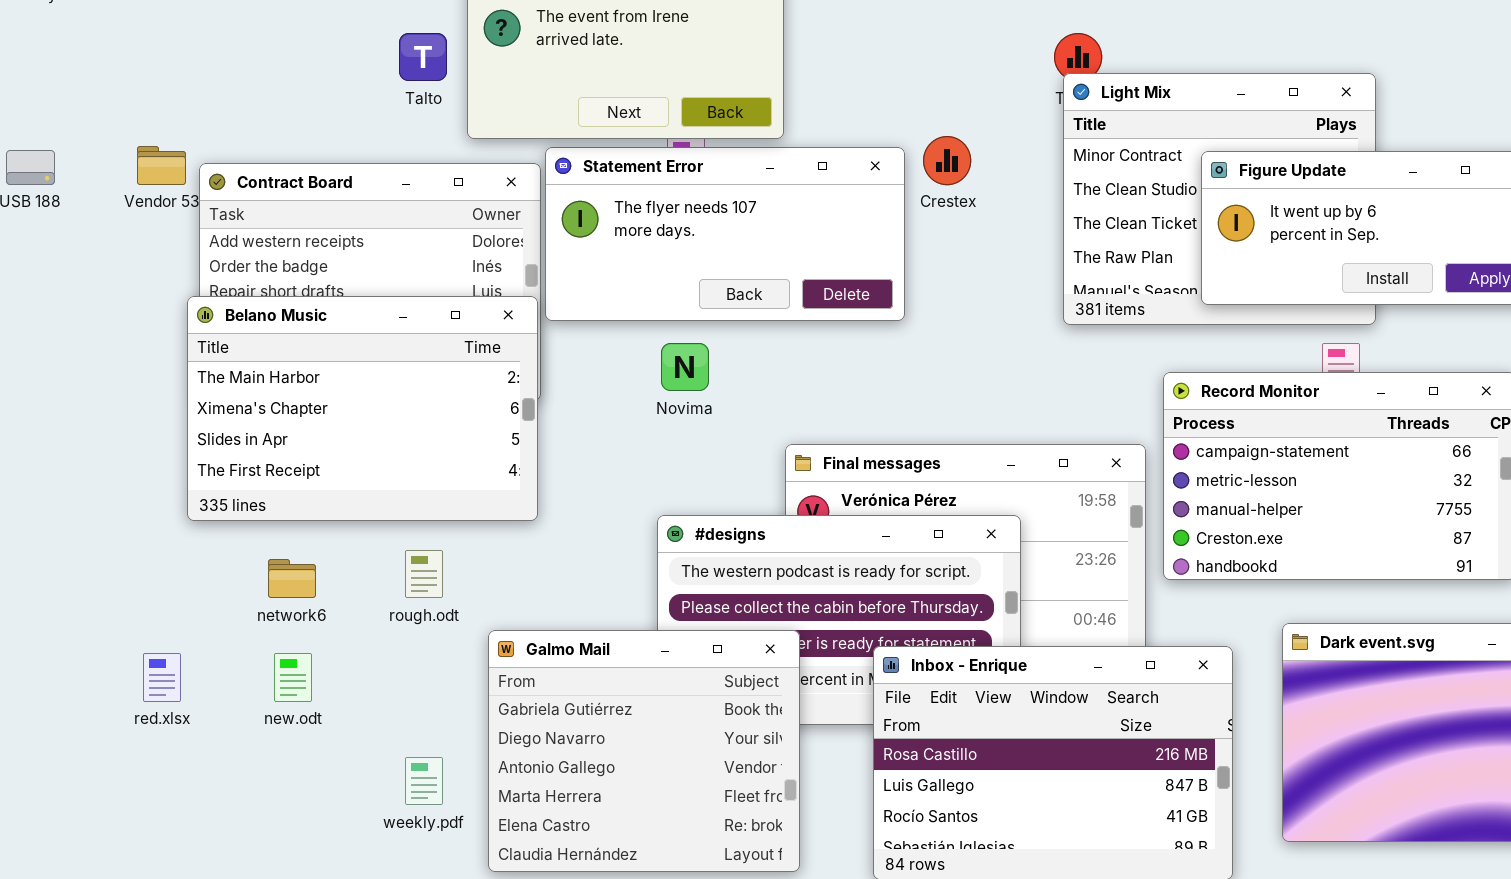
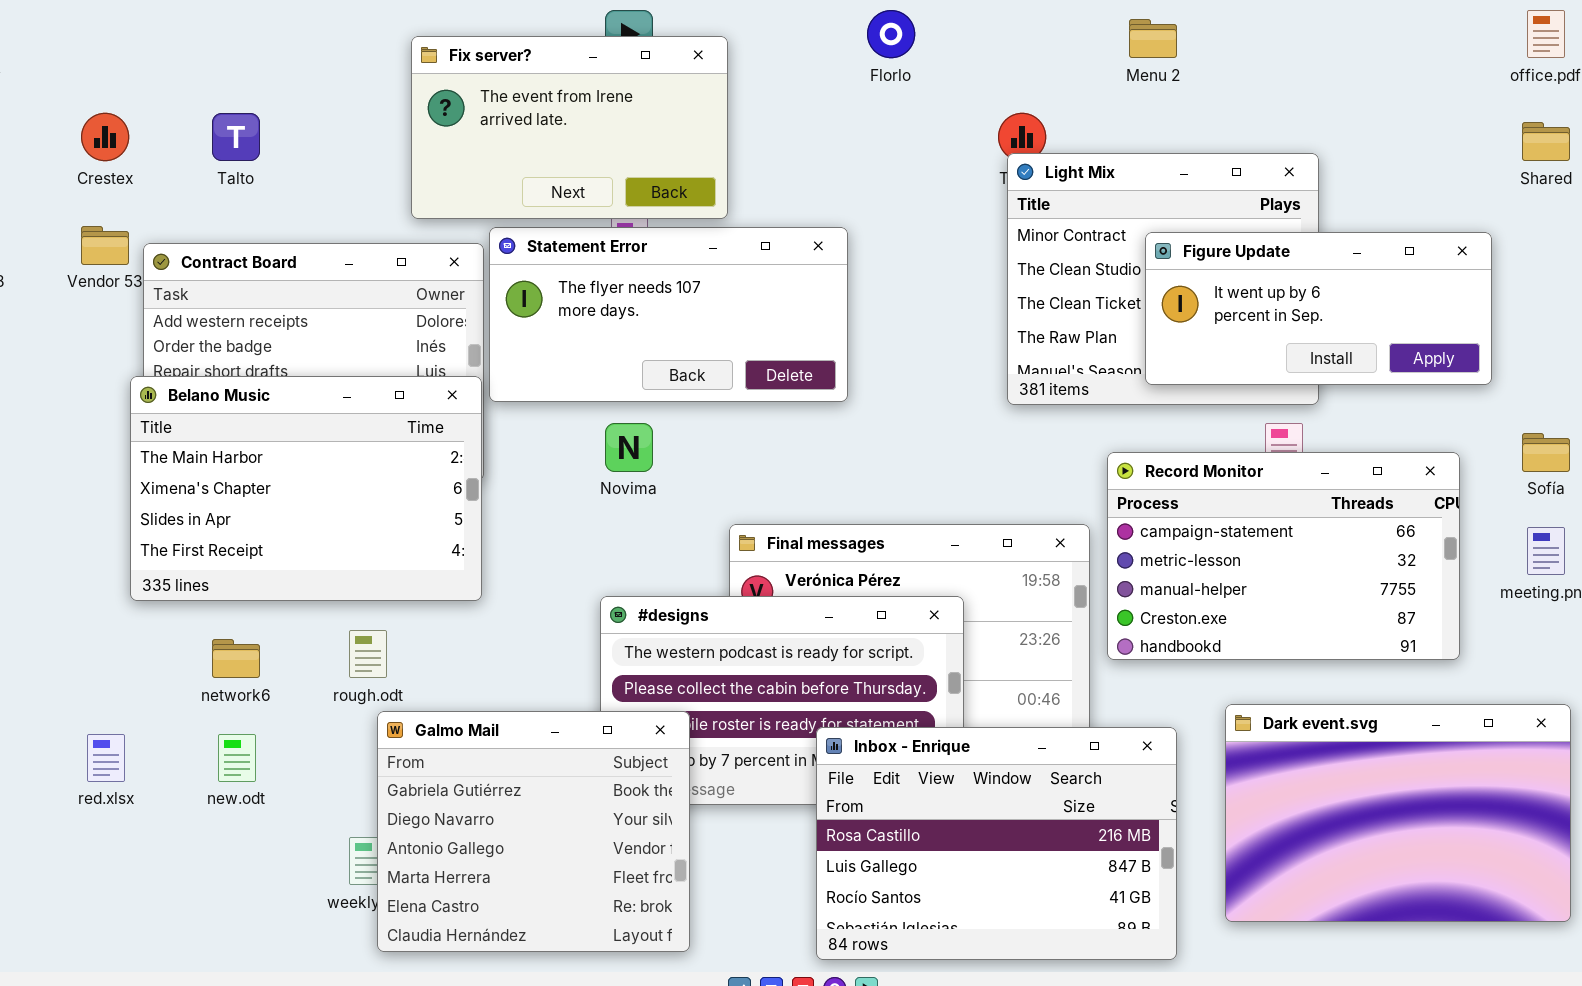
Talto: [399,33,447,81] -> [212,113,260,161], moved
Crestex: [923,136,971,185] -> [81,113,129,161], moved
Galmo Mail: [488,630,800,872] -> [377,711,690,952], moved

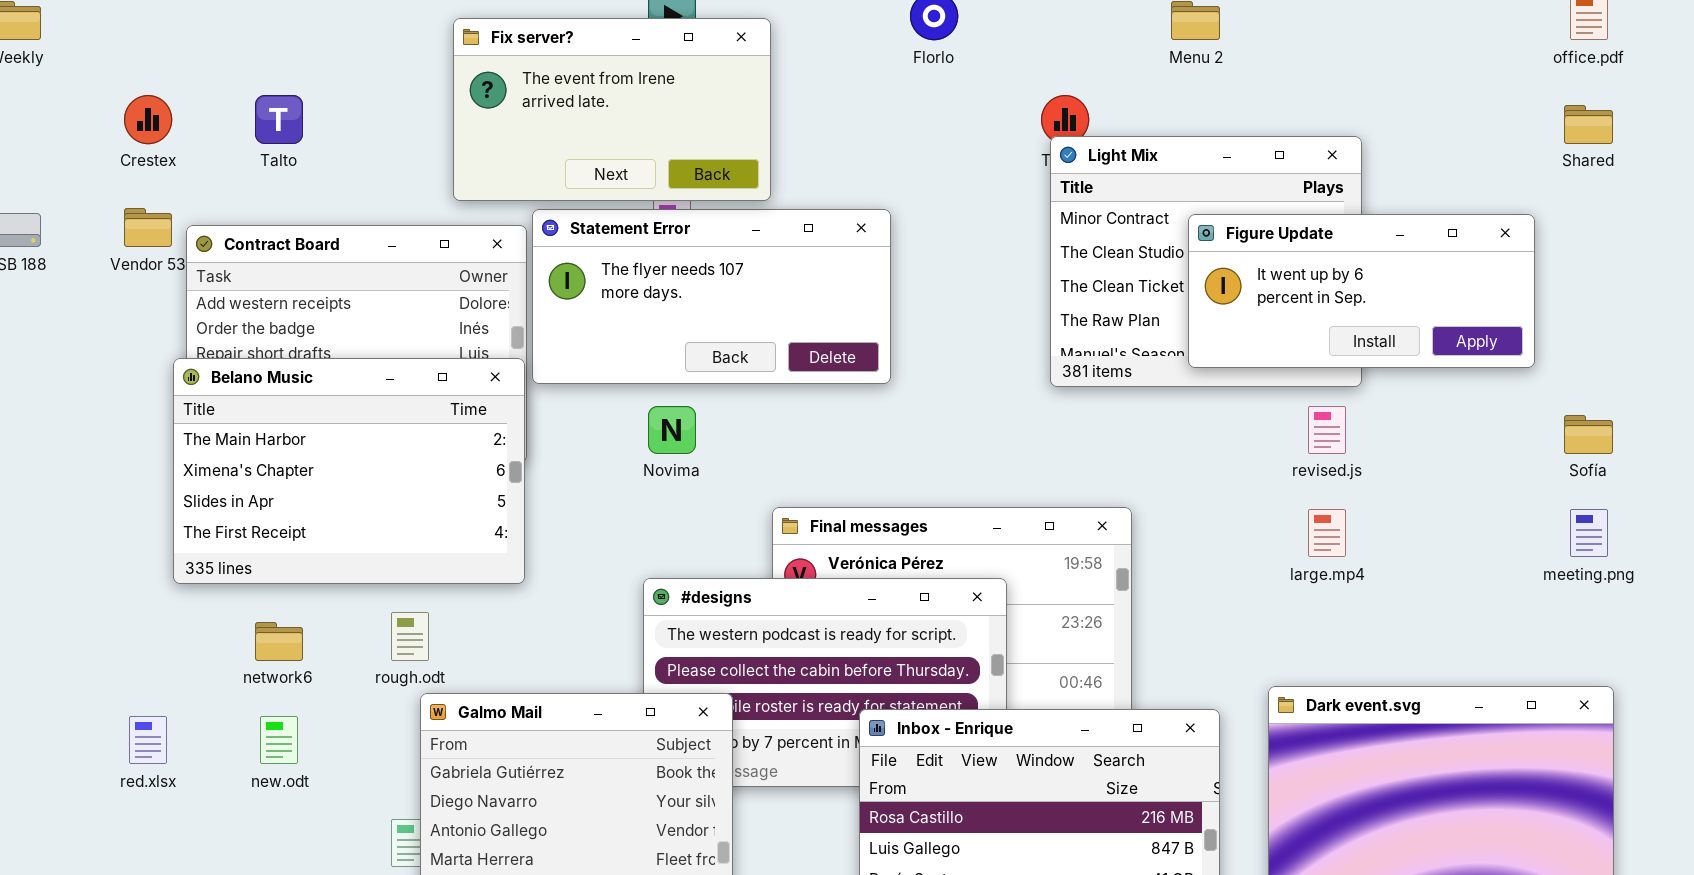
Record Monitor: [1107,452,1460,660] -> none, closed

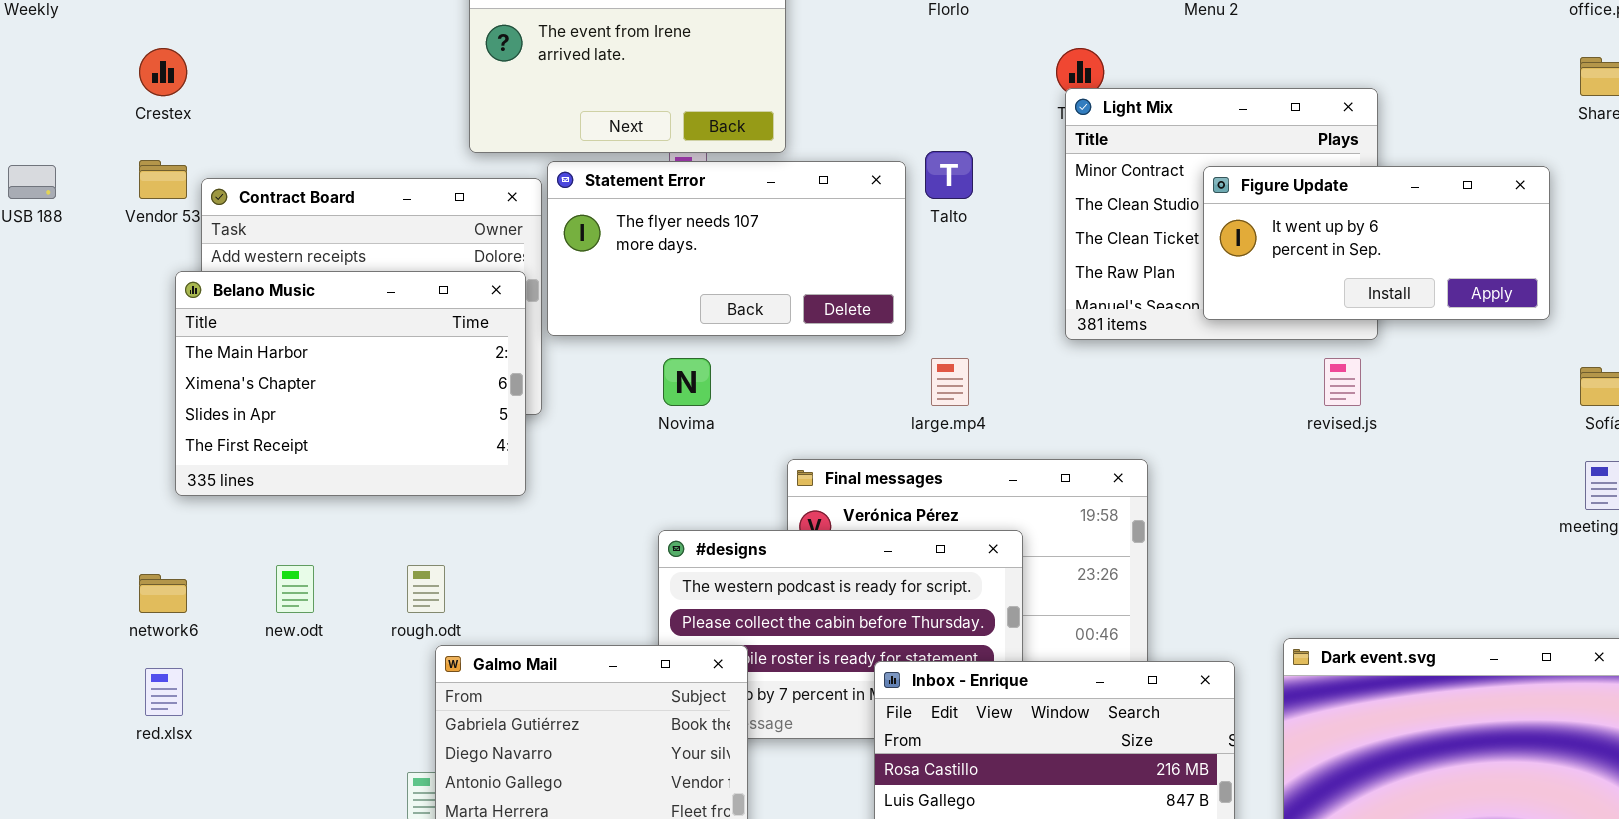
Talto: [255,95,303,144] -> [925,151,973,199], moved
Belano Music: [173,358,525,584] -> [175,271,526,496], moved
large.mp4: [1308,509,1346,557] -> [931,358,969,406], moved
network6: [255,622,303,661] -> [139,574,187,613], moved
new.odt: [260,716,298,764] -> [276,565,314,613], moved

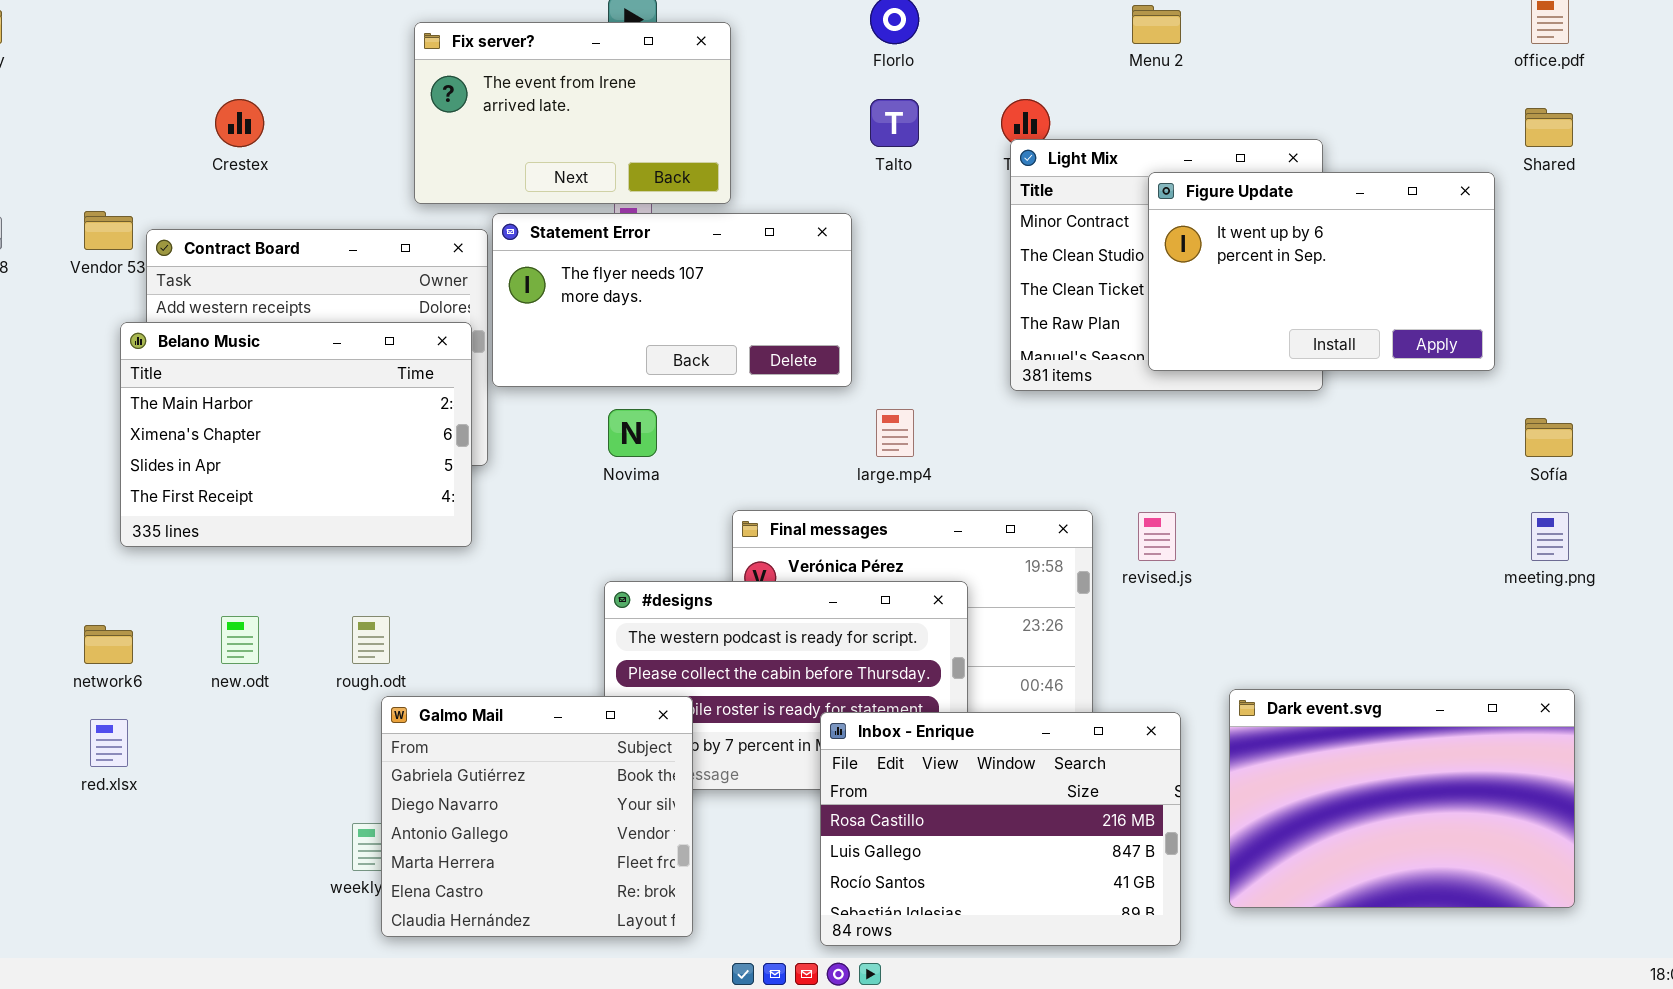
Crestex: [139,48,187,96] -> [215,99,264,147], moved
Talto: [925,151,973,199] -> [870,99,919,147], moved
Figure Update: [1203,166,1550,320] -> [1148,172,1495,371], resized
revised.js: [1324,358,1361,406] -> [1138,512,1176,561], moved

